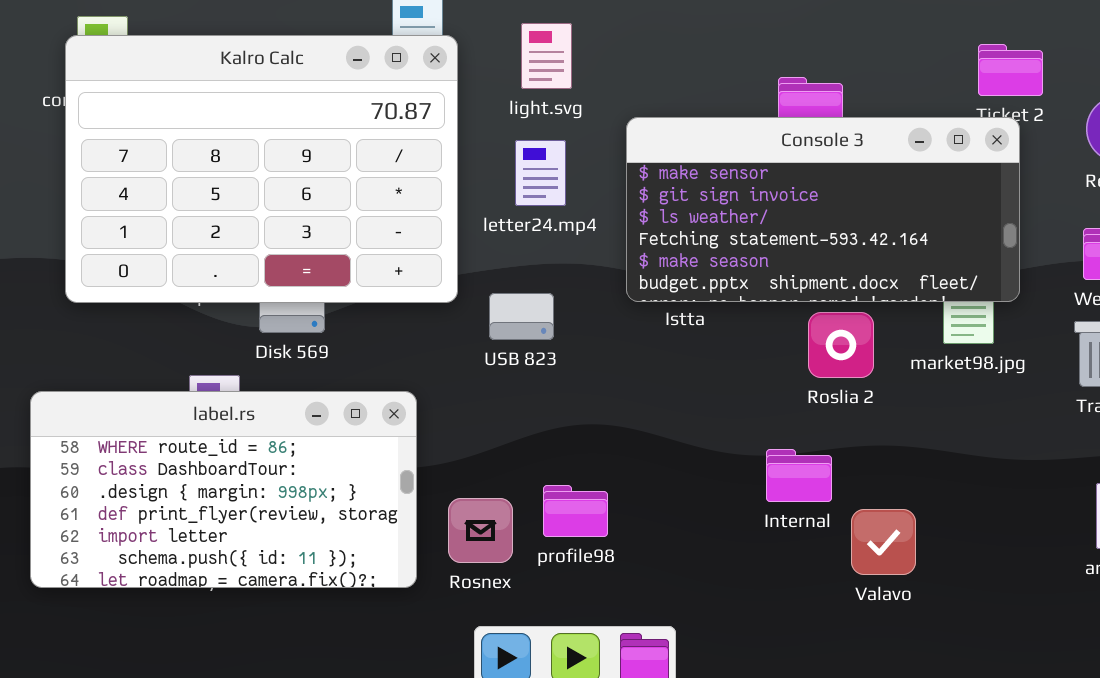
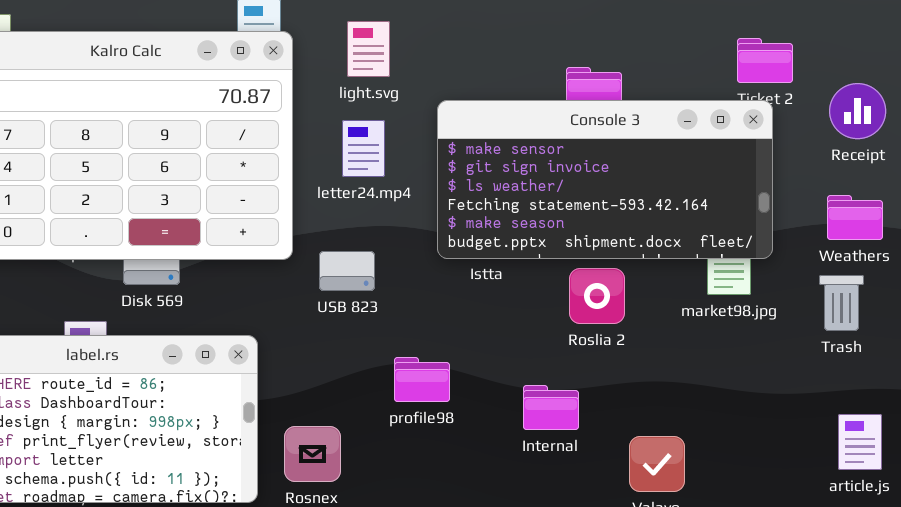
Roslia 2: [808,312,874,378] -> [569,268,625,324], moved
Internal: [766,449,832,502] -> [523,385,579,430], moved
profile98: [543,485,608,537] -> [394,357,450,402], moved

